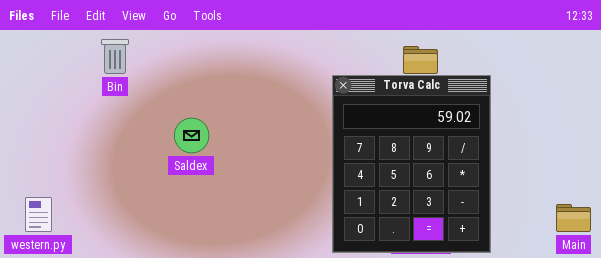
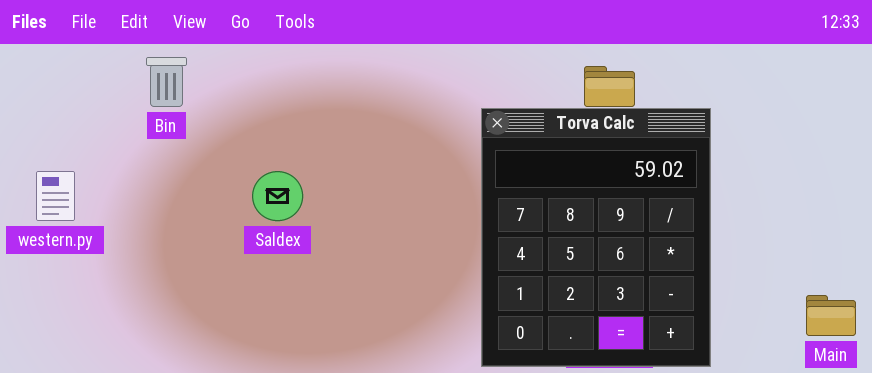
western.py: [25,197,52,232] -> [36,171,75,221], moved

